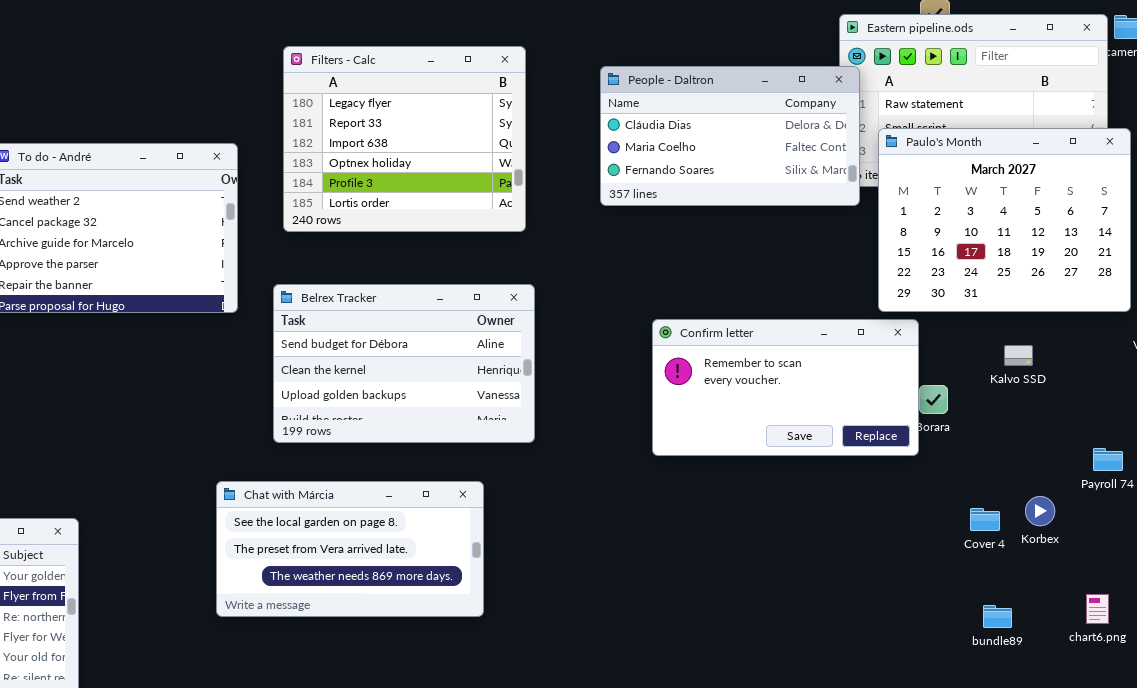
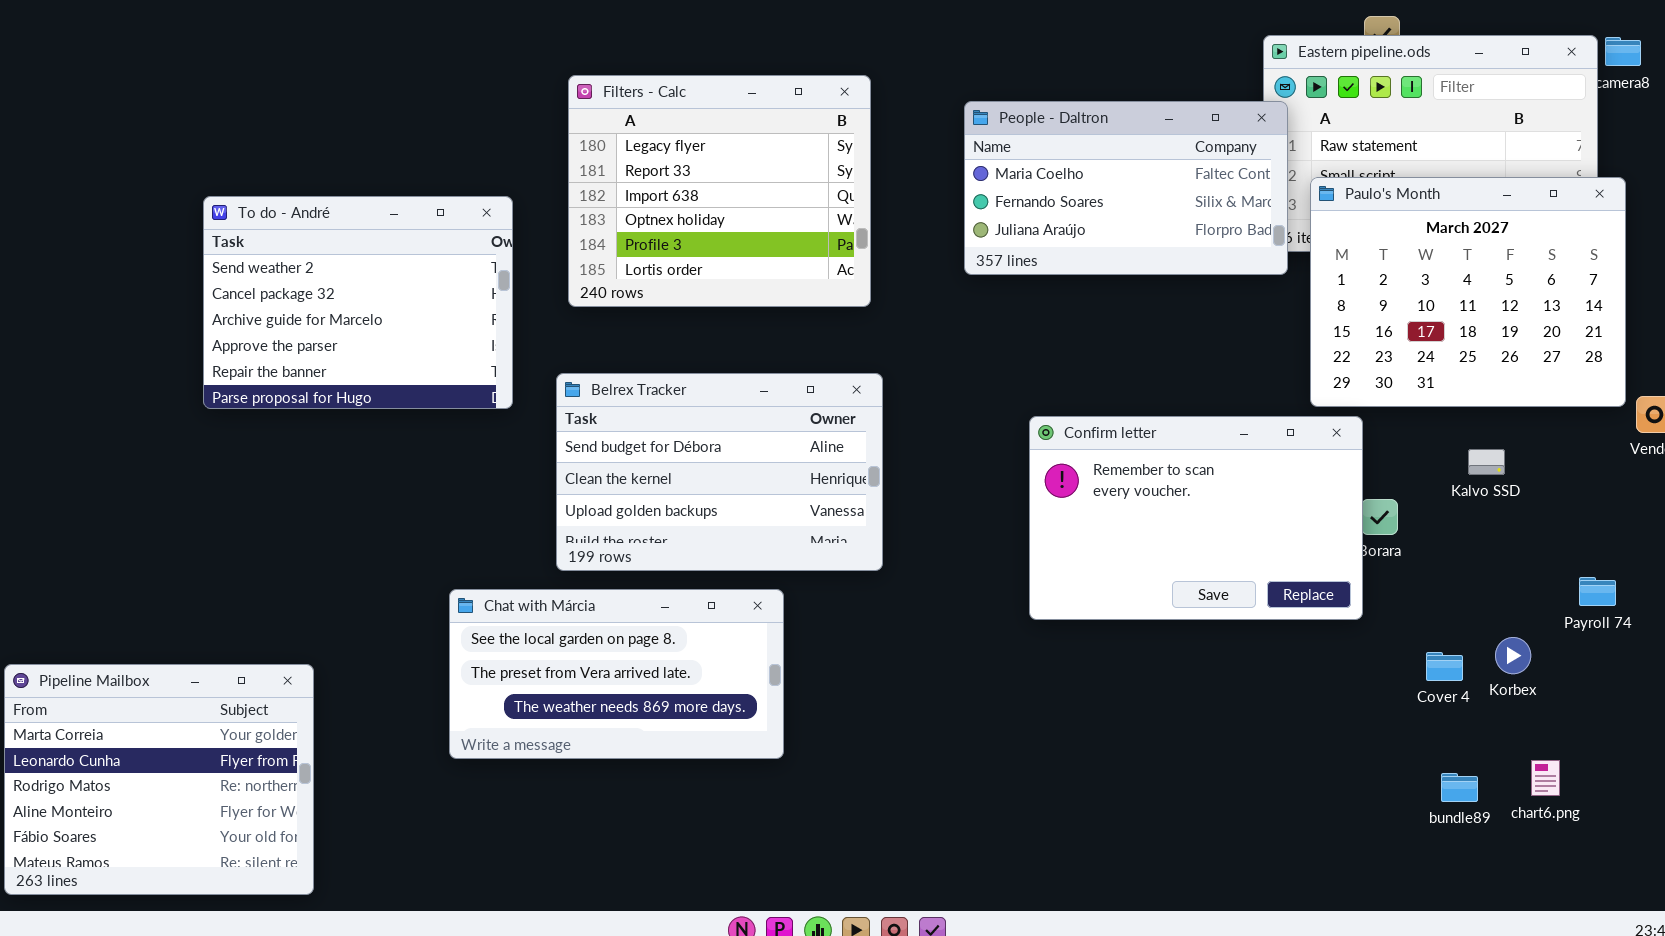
People - Daltron: [600,66,860,206] -> [964,101,1288,275], scrolled down 1 row
Confirm letter: [652,319,919,456] -> [1029,416,1363,620], resized
Chat with Márcia: [216,481,484,617] -> [449,589,784,759], moved
chart6.png: [1086,594,1109,624] -> [1531,760,1560,796], moved

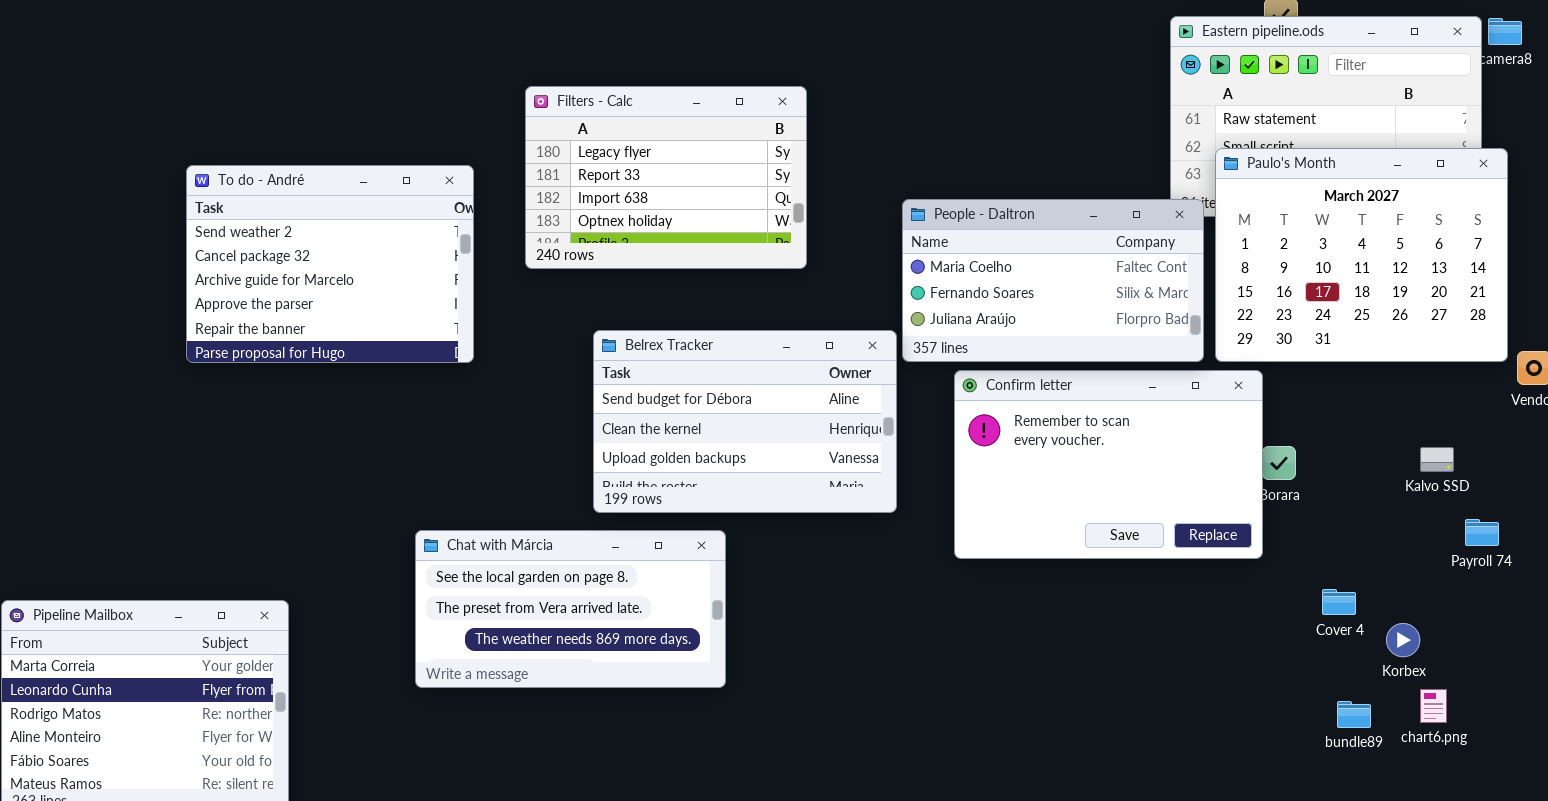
Filters - Calc: [568,75,871,307] -> [525,86,807,269], resized
People - Daltron: [964,101,1288,275] -> [902,199,1204,362], moved
Belrex Tracker: [556,373,883,571] -> [593,330,897,513], moved
Kalvo SSD: [1468,449,1505,475] -> [1420,447,1454,472], moved
Korbex: [1495,637,1531,674] -> [1386,623,1420,657], moved

